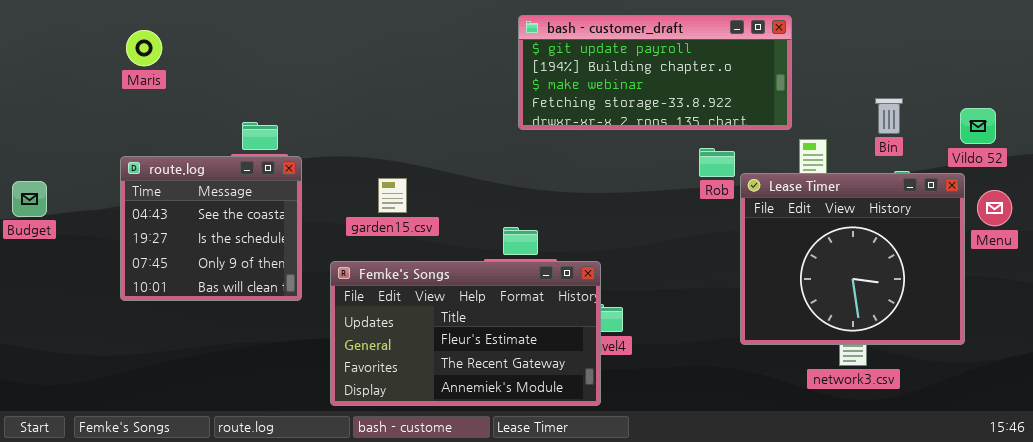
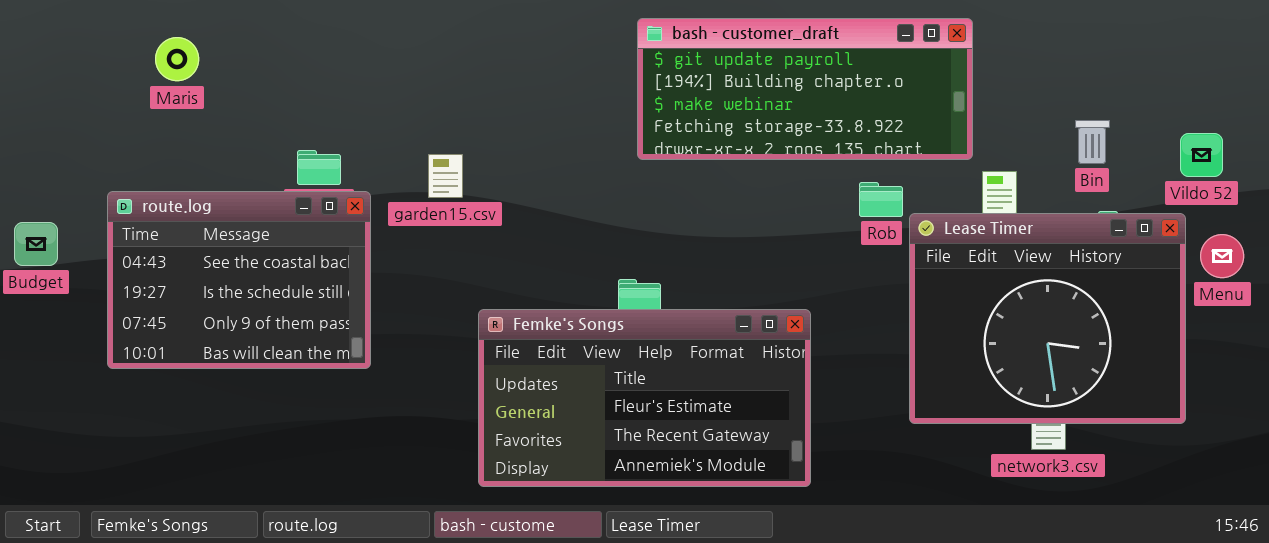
route.log: [120,156,302,301] -> [107,191,371,369], resized
garden15.csv: [378,178,407,213] -> [428,154,463,198], moved
Femke's Songs: [330,261,601,406] -> [478,309,811,487], moved

